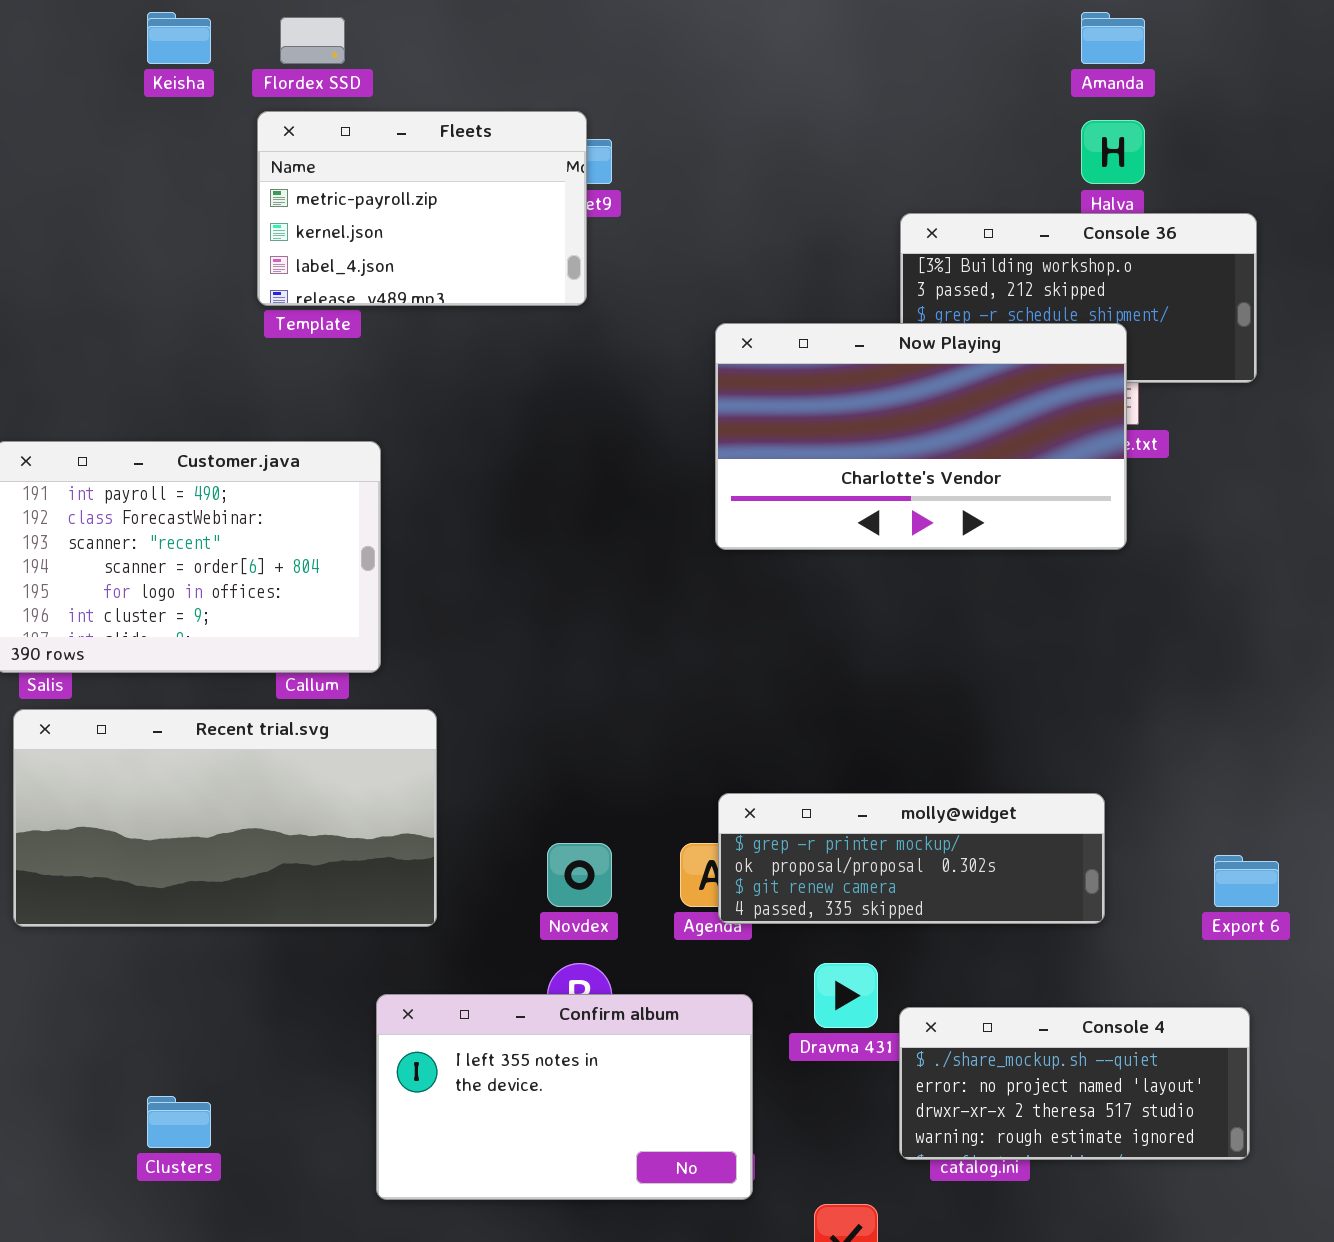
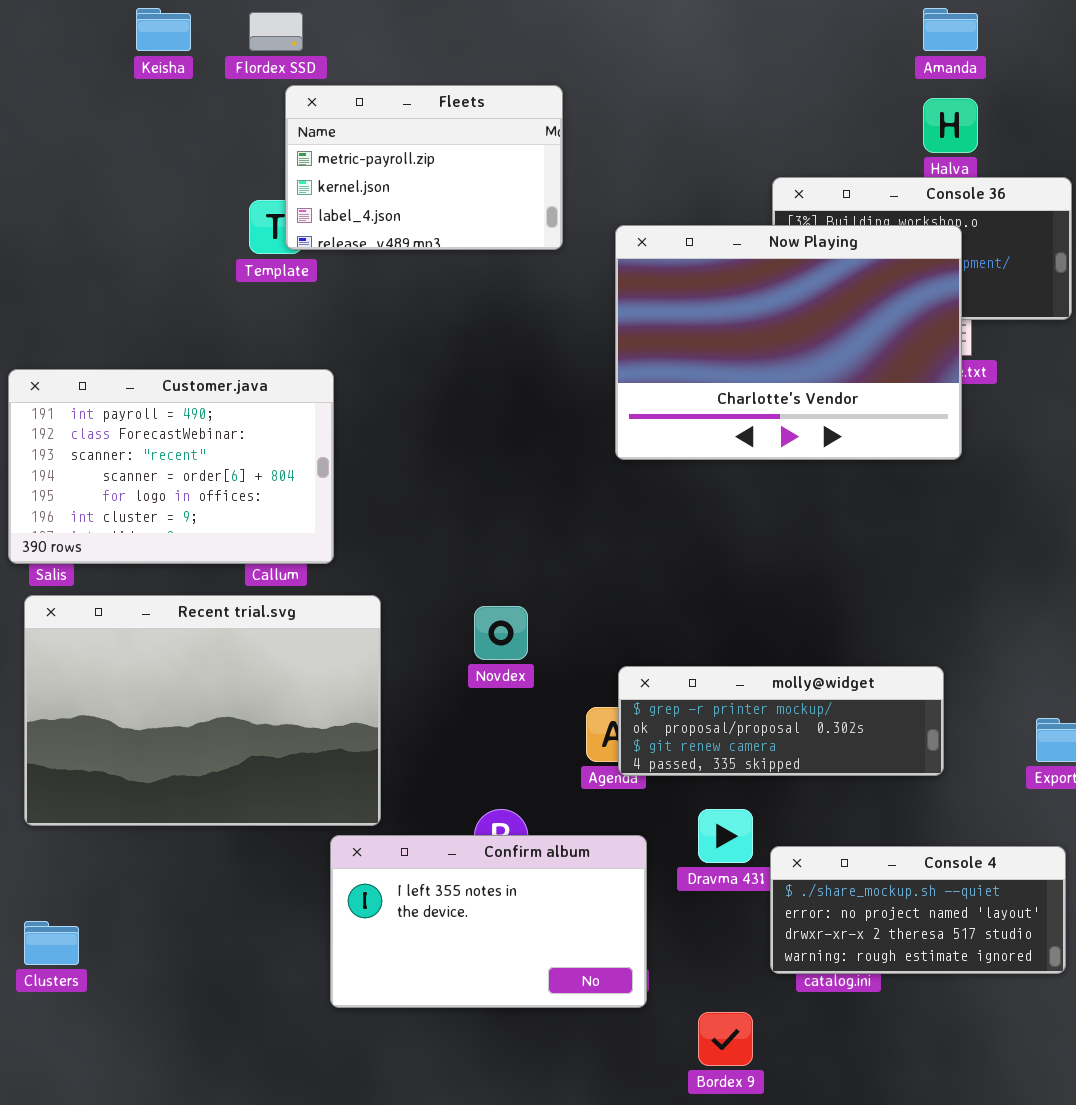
Fleets: [257,111,587,306] -> [285,85,563,250], moved
Now Playing: [715,323,1127,550] -> [615,225,962,460], resized
Recent trial.svg: [13,709,437,927] -> [24,595,381,826], resized
Novdex: [547,843,612,907] -> [474,606,528,660], moved
Clusters: [147,1096,211,1148] -> [24,921,79,965], moved

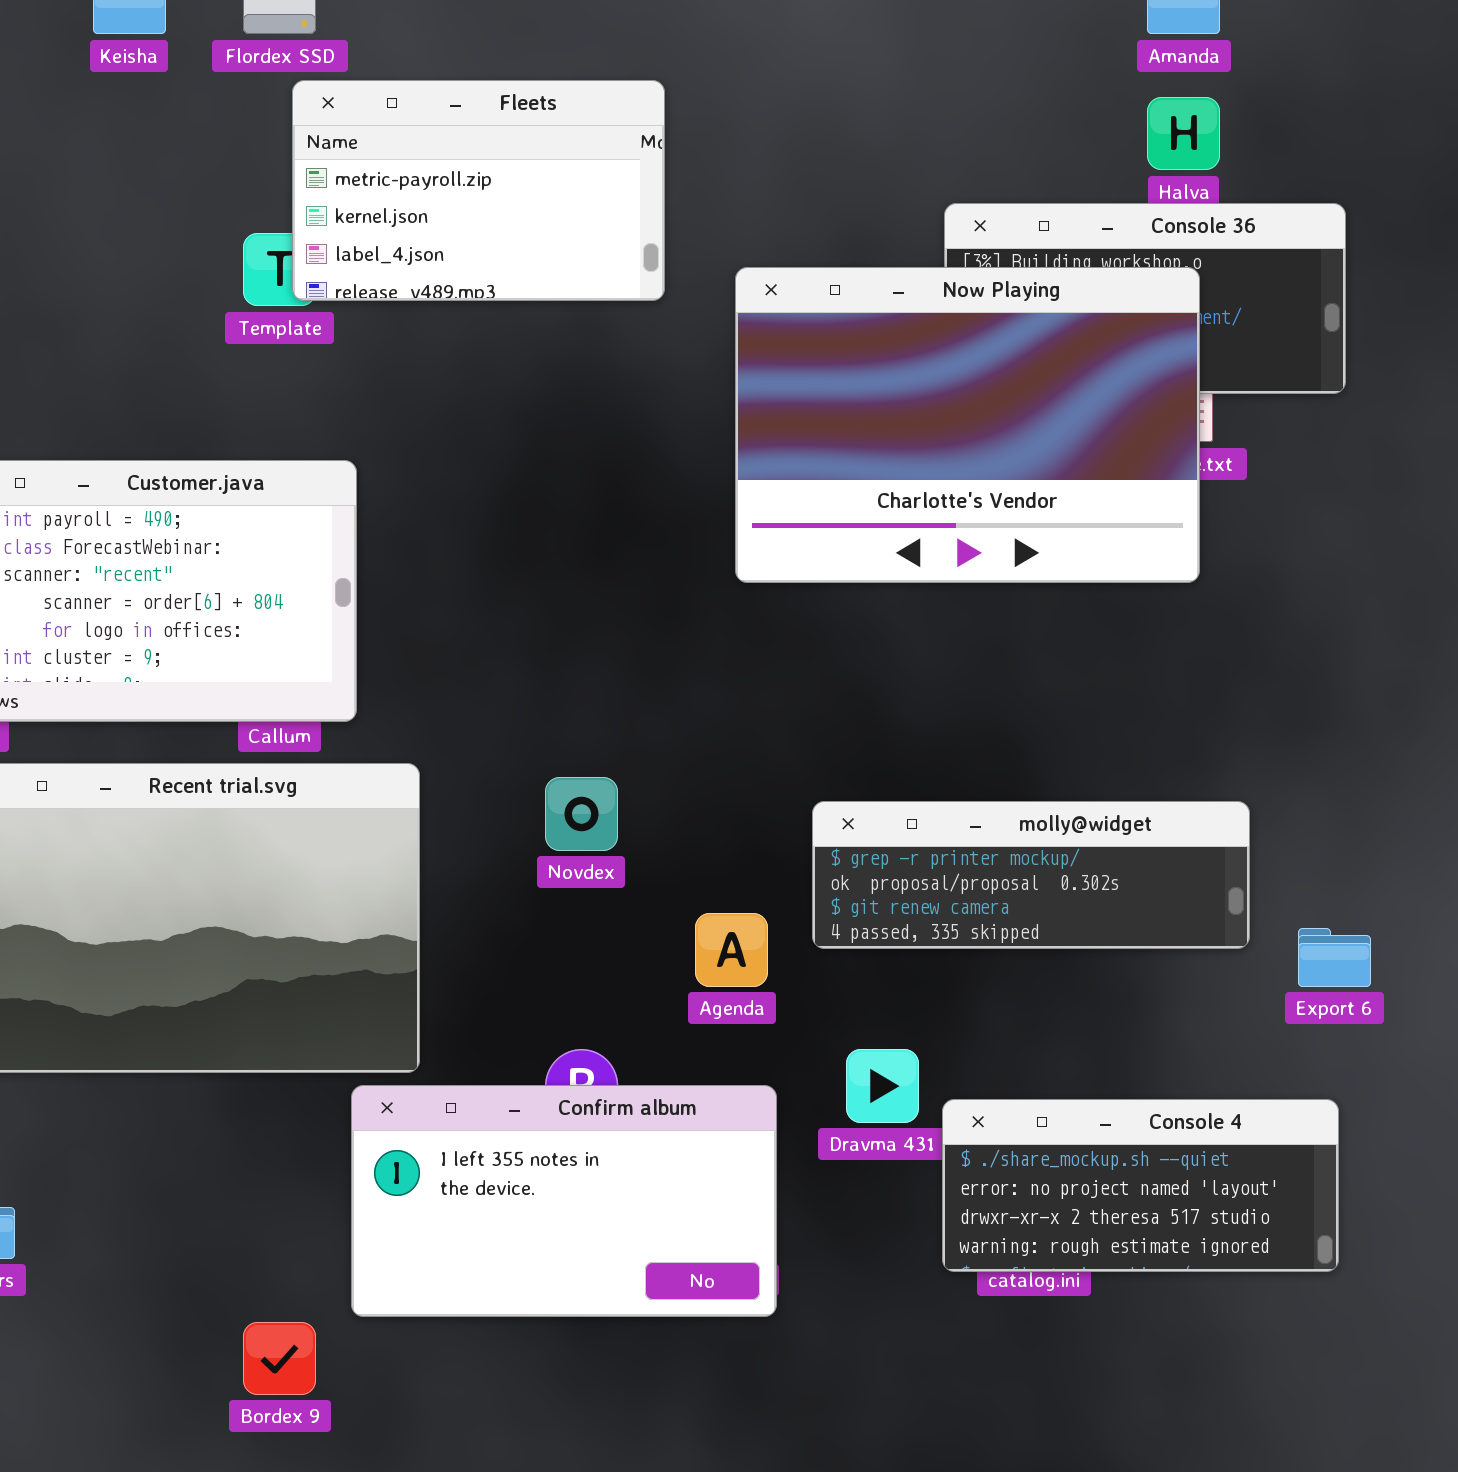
molly@widget: [618,666,944,776] -> [812,801,1250,949], moved
Bordex 9: [698,1012,753,1066] -> [243,1322,316,1395], moved

